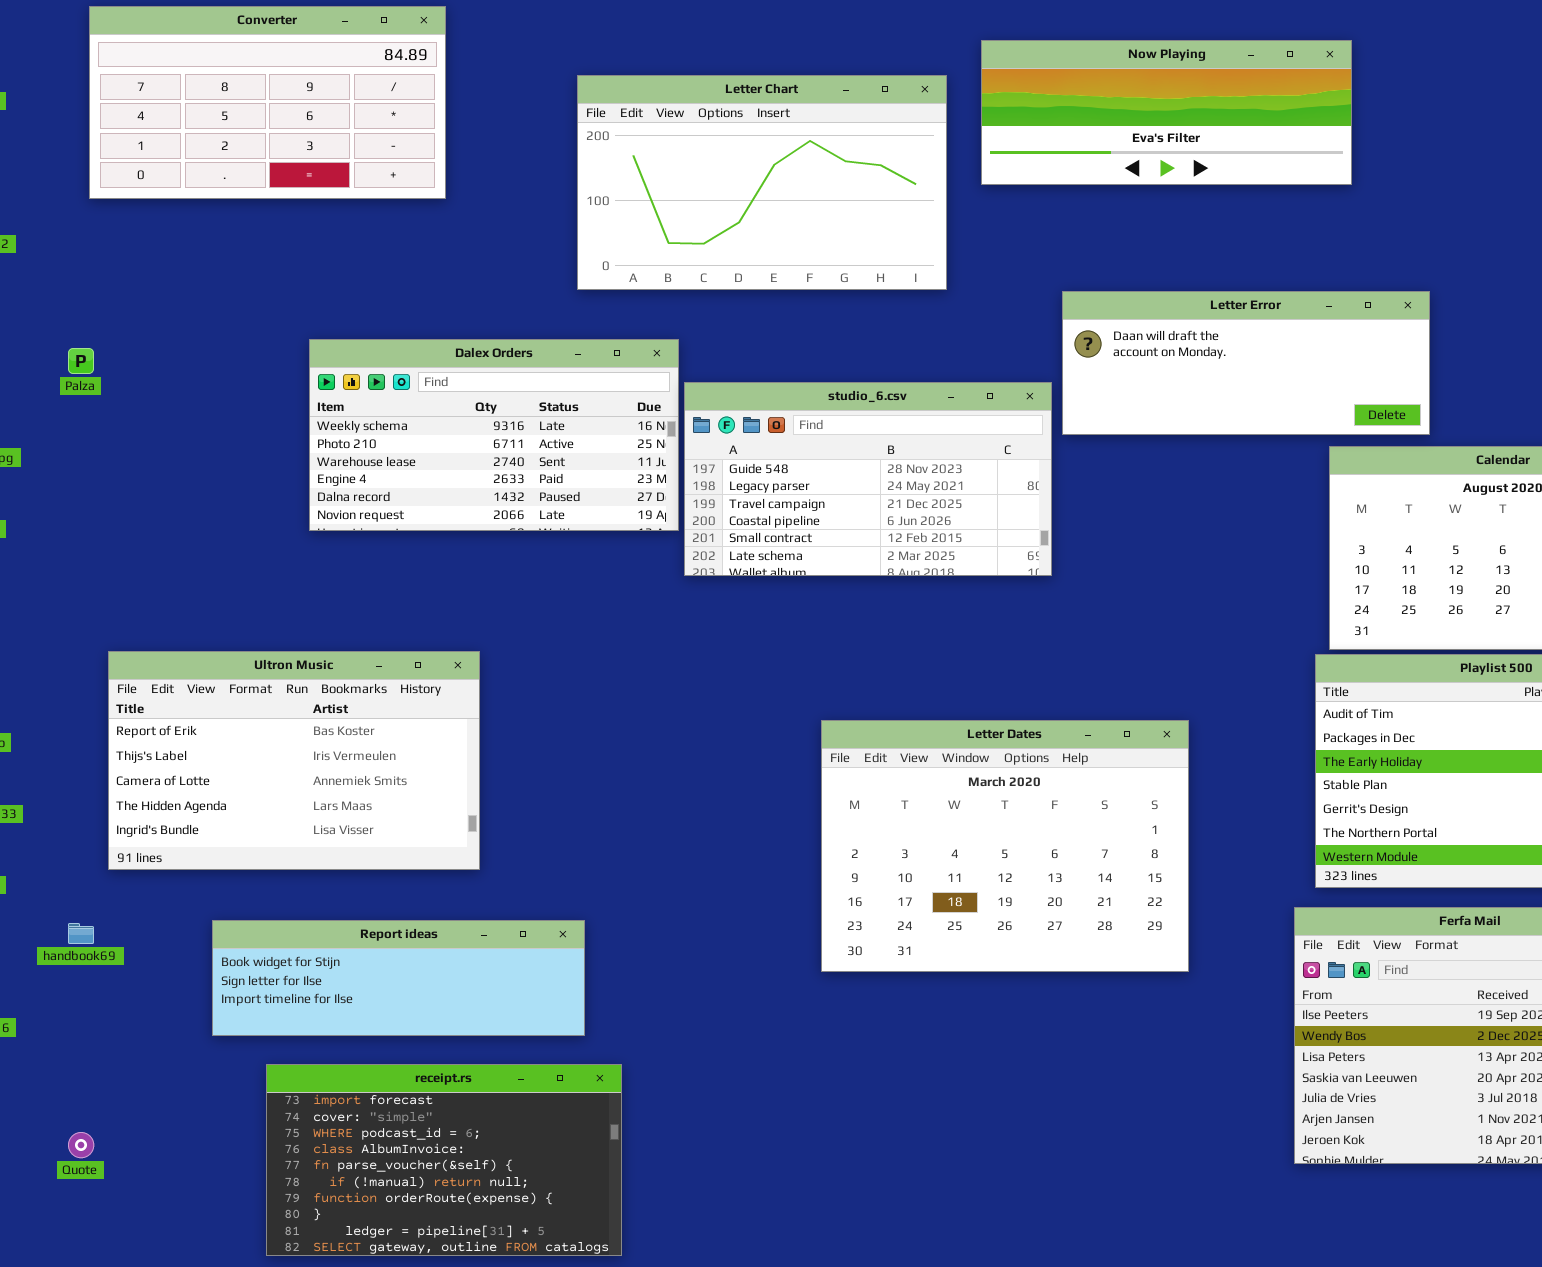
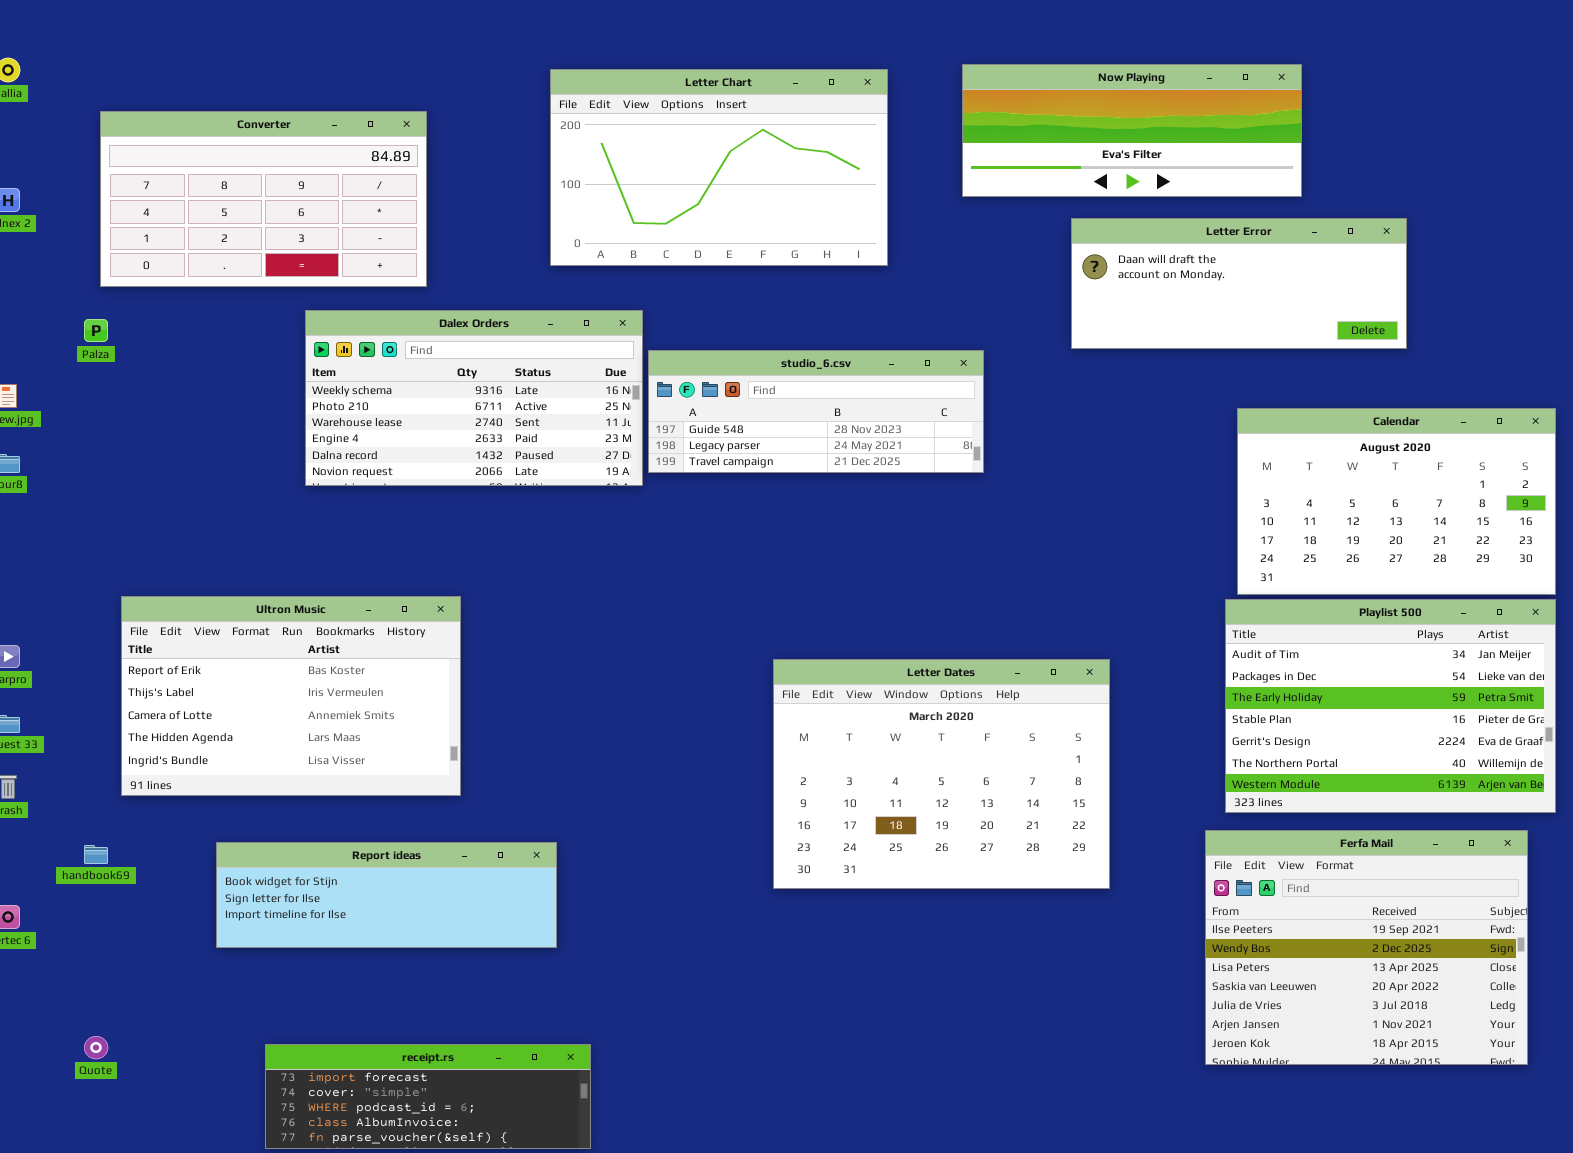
Converter: [89,6,446,199] -> [100,111,427,287], moved
Now Playing: [981,40,1352,185] -> [962,64,1302,197], moved
Letter Error: [1062,291,1430,435] -> [1071,218,1407,349], moved
studio_6.csv: [684,382,1052,576] -> [648,350,984,473], resized
receipt.rs: [266,1064,622,1256] -> [265,1044,591,1149], resized

